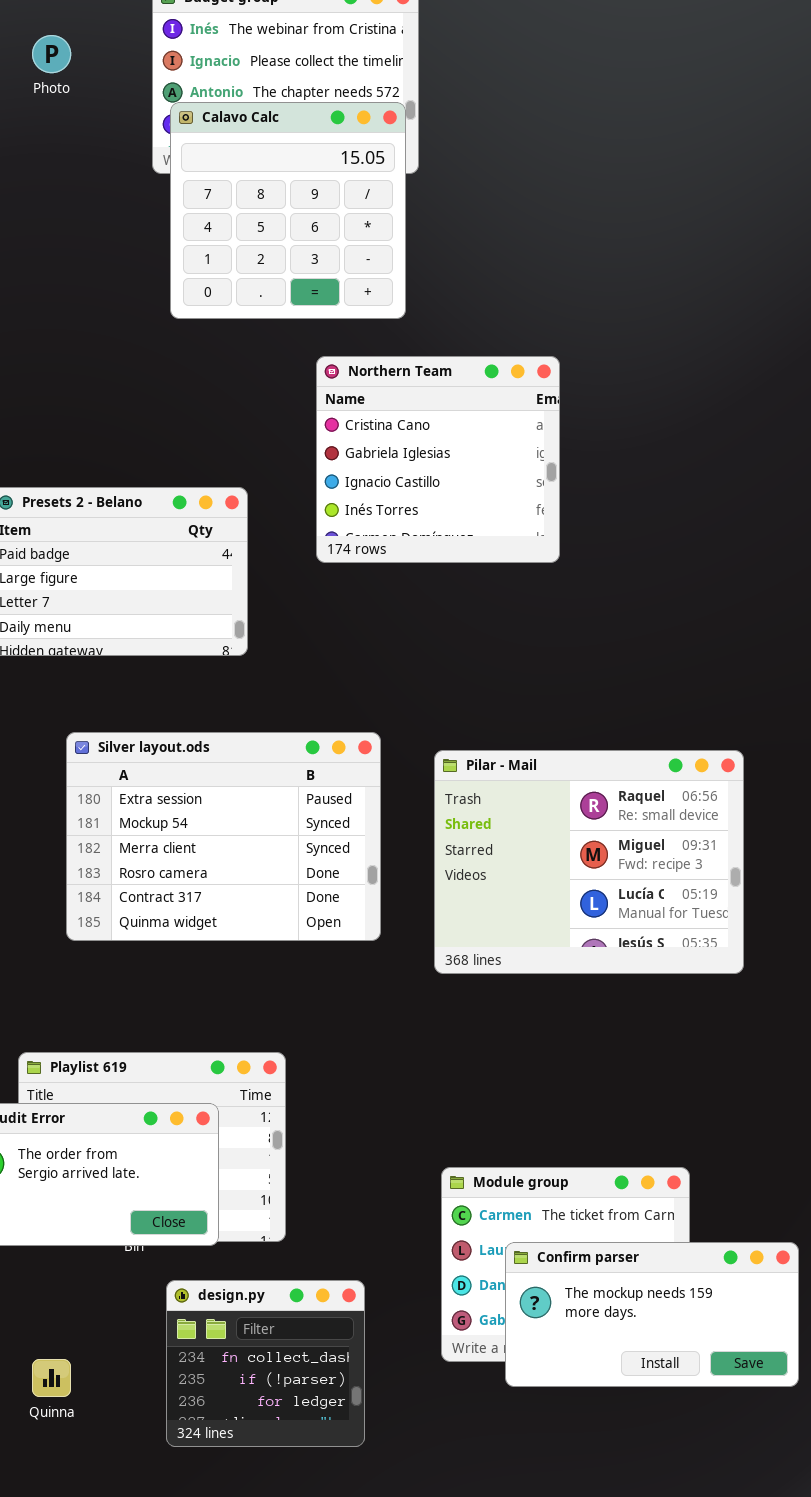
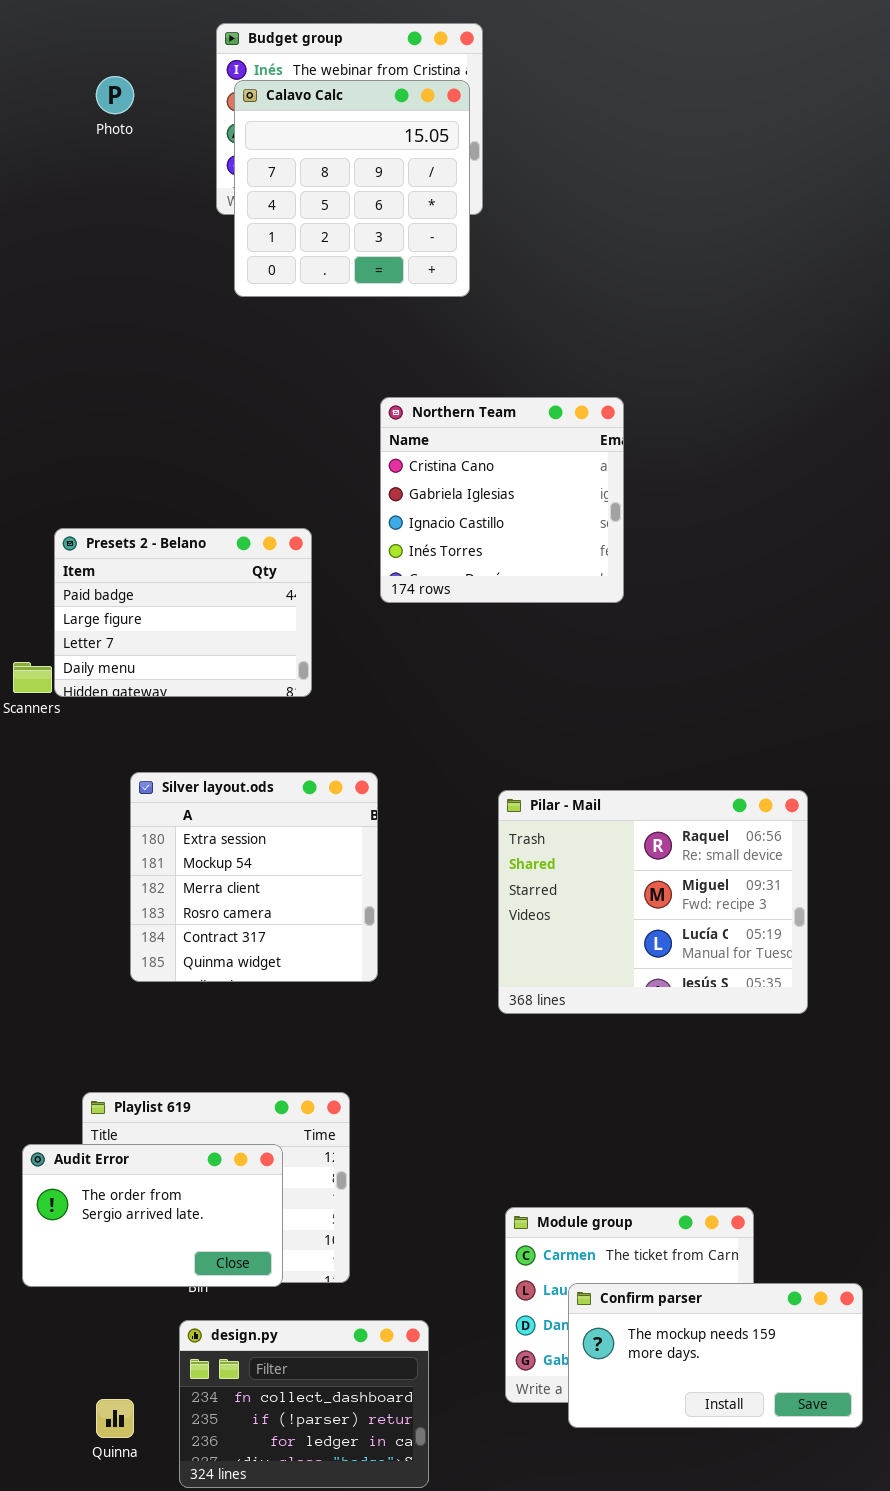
Calavo Calc: [170,102,406,319] -> [234,80,470,297], moved
Silver layout.ods: [66,732,381,941] -> [130,772,378,982], resized
design.py: [166,1280,365,1447] -> [179,1320,429,1488], resized

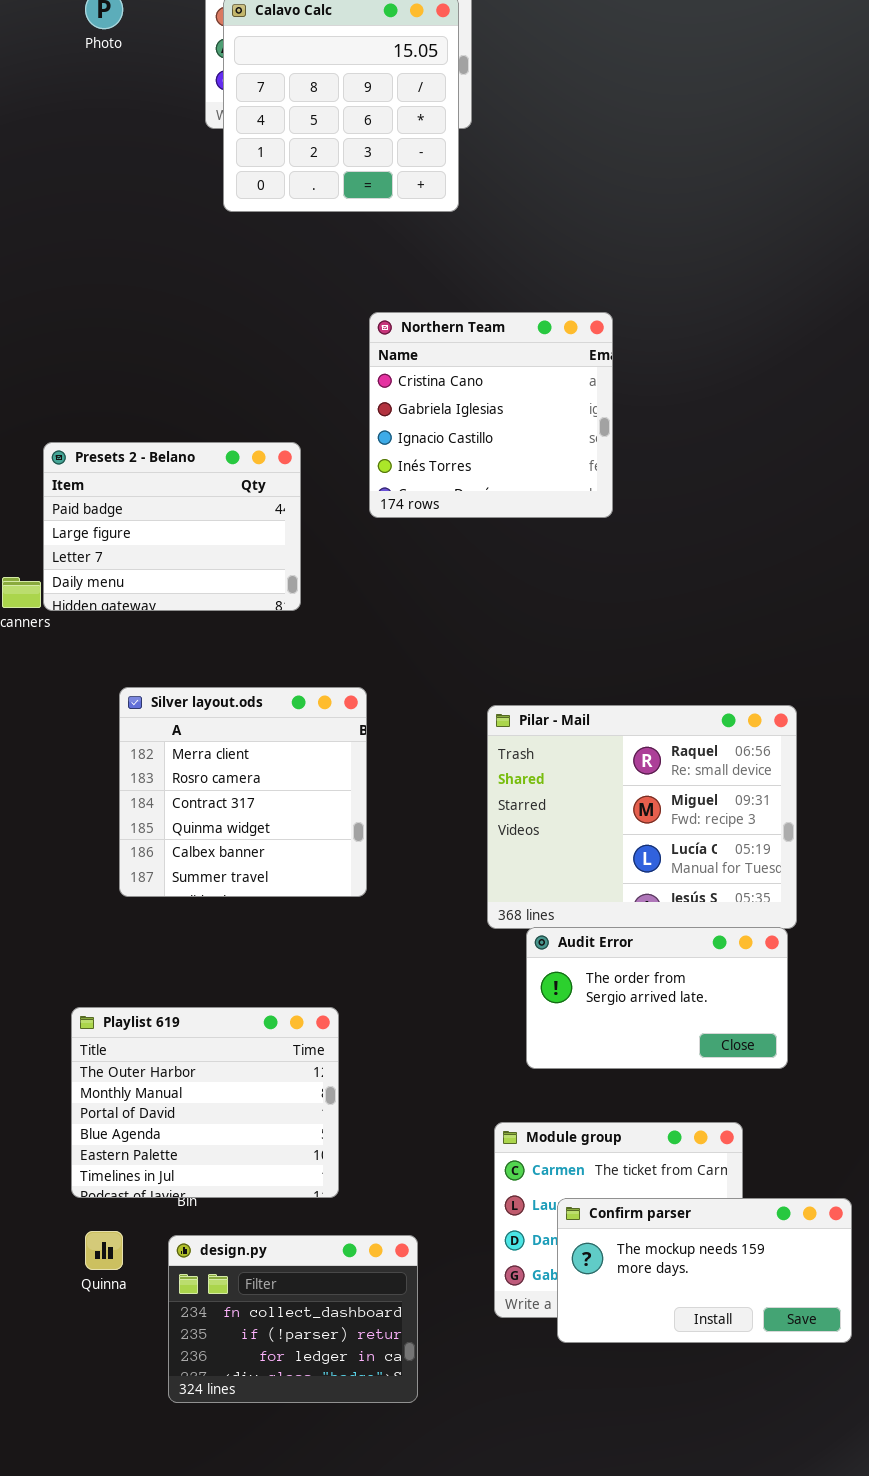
Silver layout.ods: [130,772,378,982] -> [119,687,367,897], scrolled down 2 rows
Audit Error: [22,1144,283,1287] -> [526,927,788,1069], moved
Quinna: [96,1399,134,1438] -> [85,1231,123,1270], moved

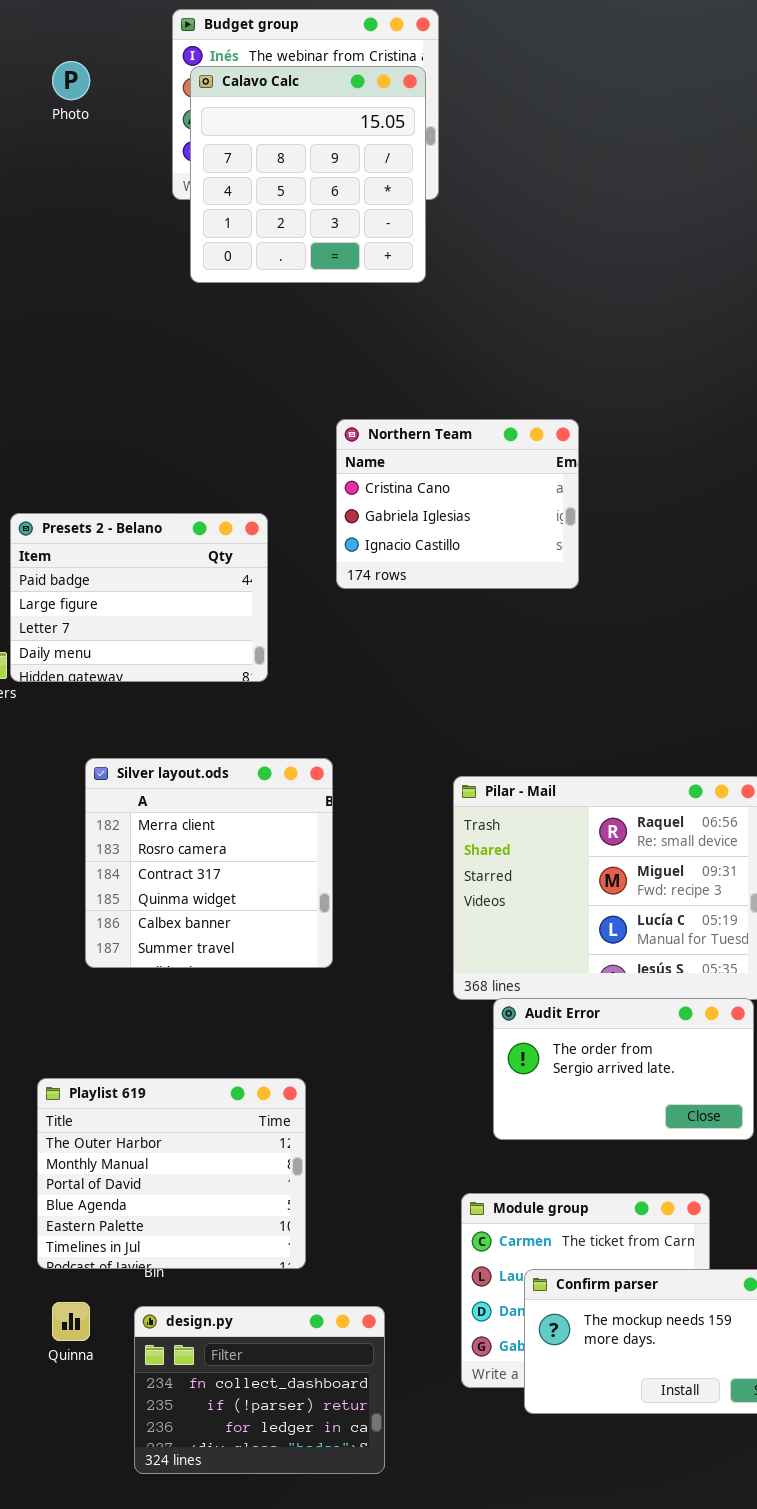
Northern Team: [369,312,613,518] -> [336,419,579,589], resized

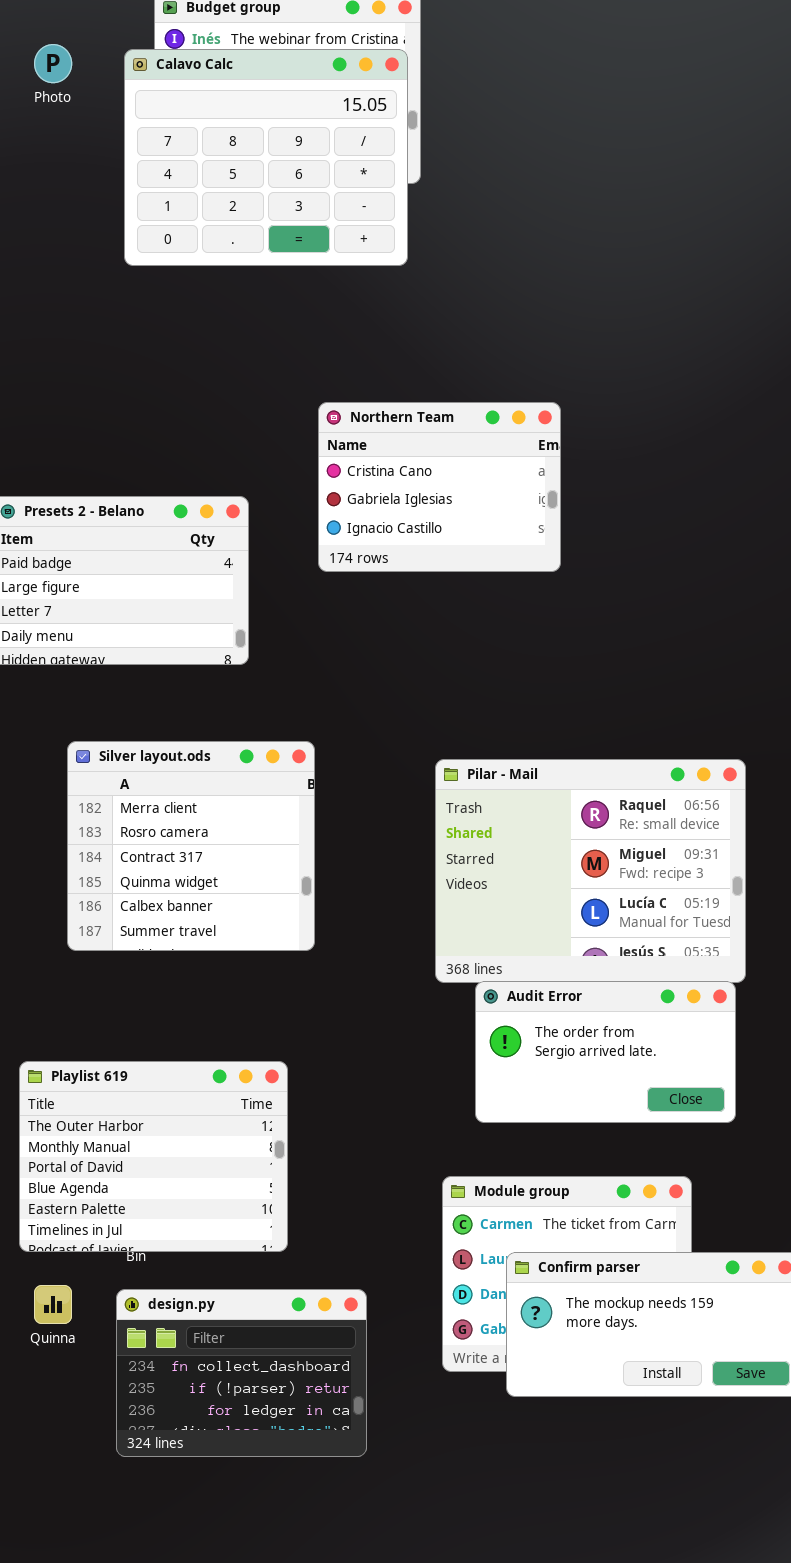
Calavo Calc: [190,66,426,283] -> [124,49,408,266], resized

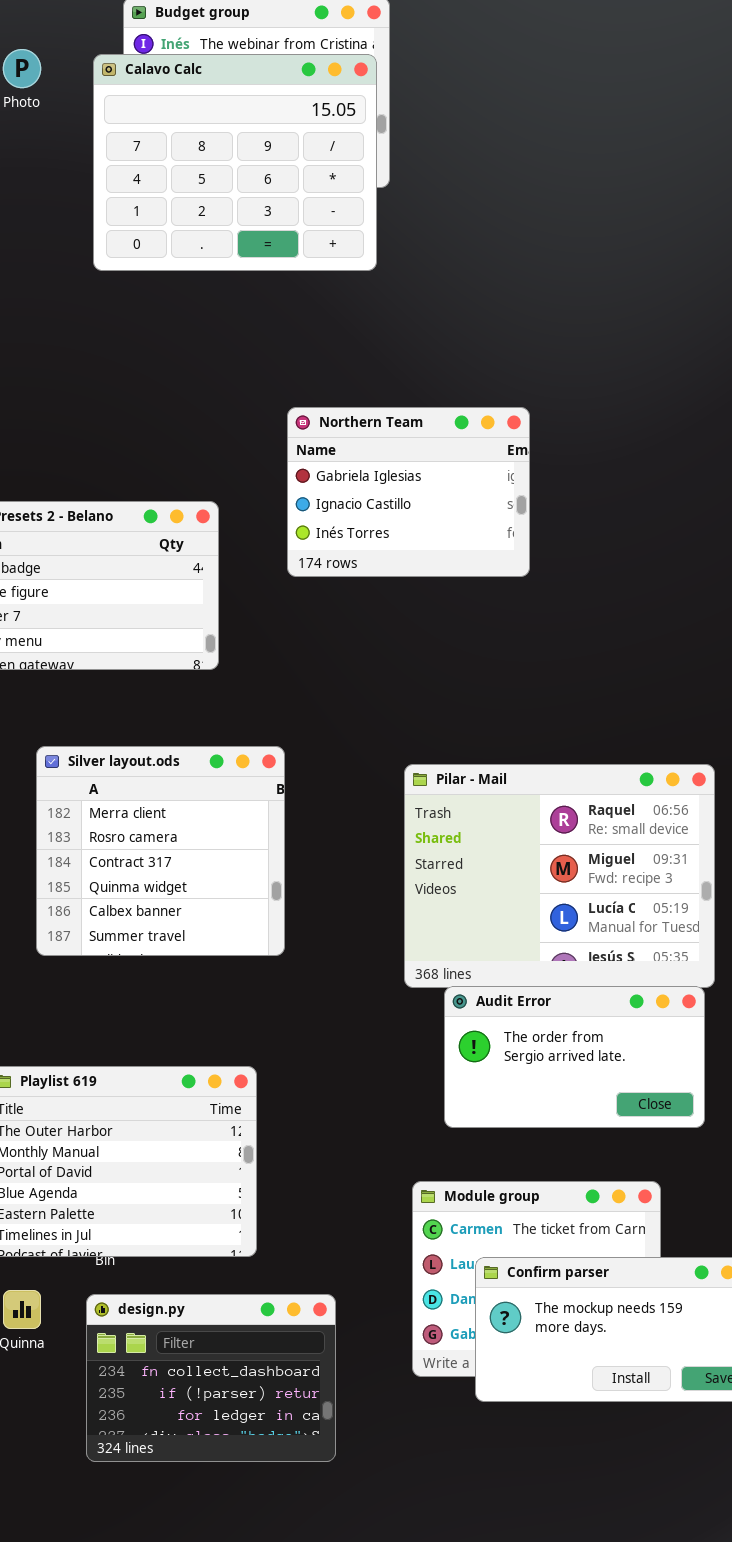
Northern Team: [318,402,561,572] -> [287,407,530,577], scrolled down 1 row

